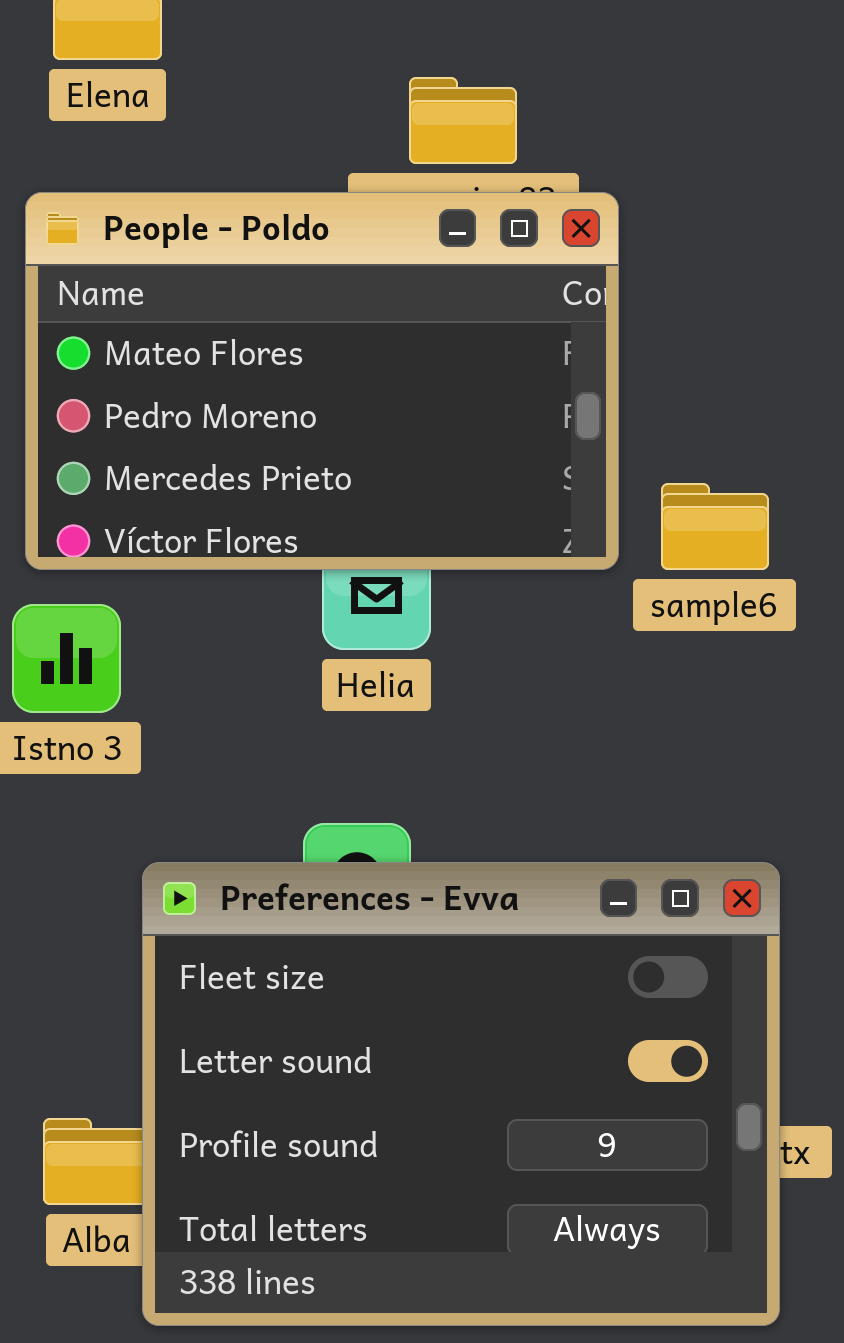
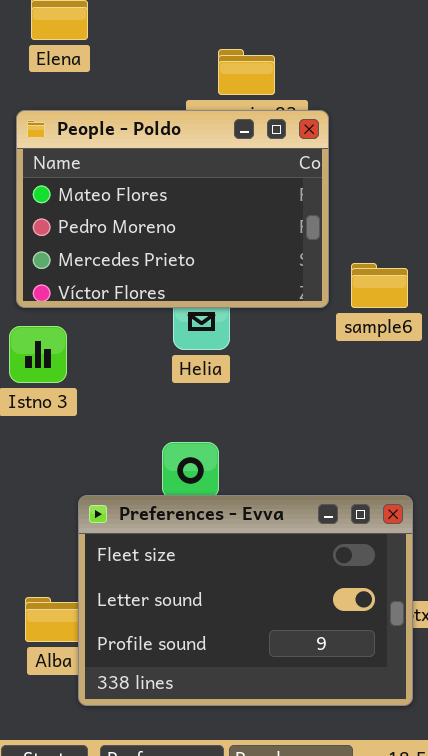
Preferences - Evva: [142,862,780,1326] -> [78,495,413,706], resized

